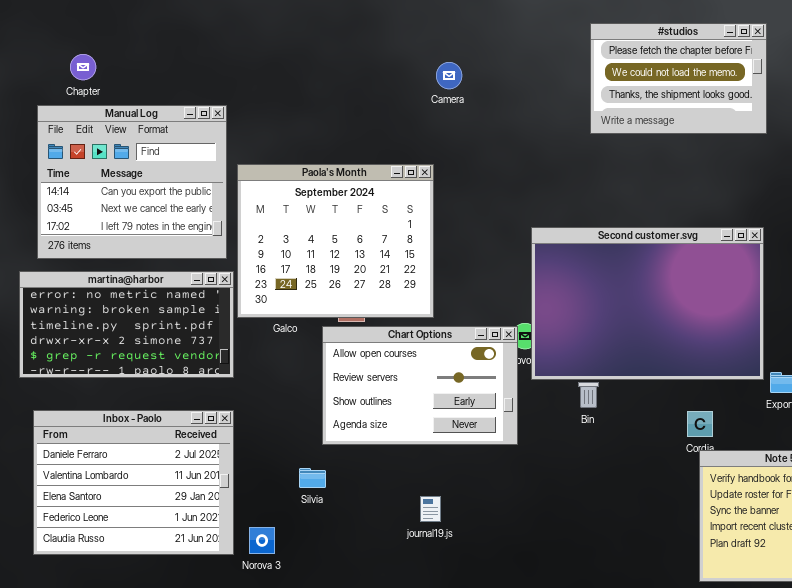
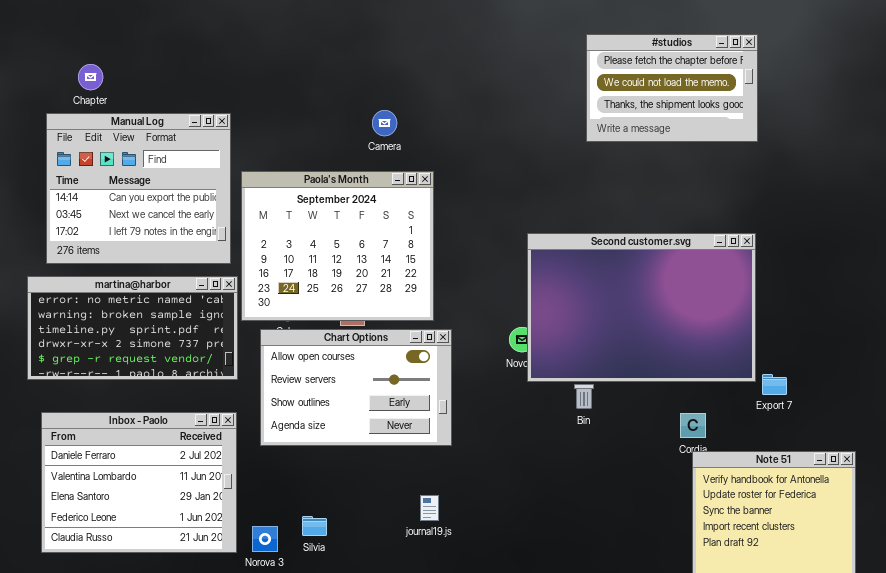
Camera: [436,62,462,89] -> [372,110,397,136], moved
Chart Options: [322,326,518,445] -> [260,329,452,446], moved
Silvia: [299,468,326,488] -> [302,516,327,536], moved

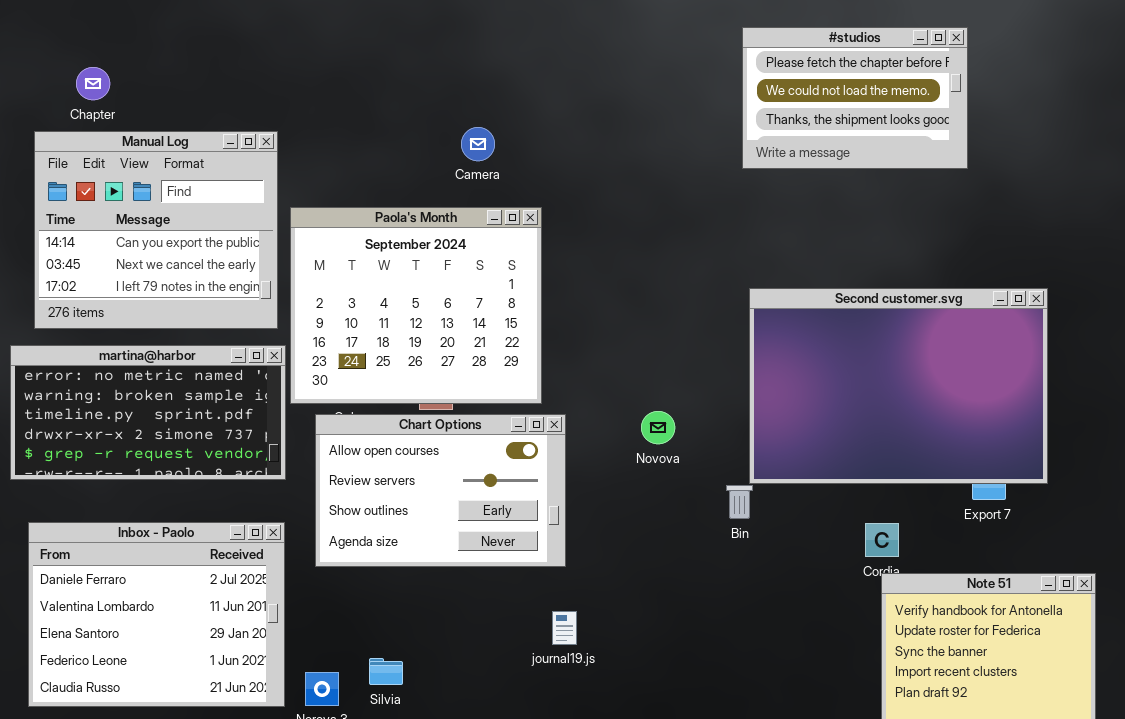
Second customer.svg: [527,233,756,382] -> [749,288,1048,484], moved
journal19.js: [420,495,439,521] -> [552,611,577,645], moved

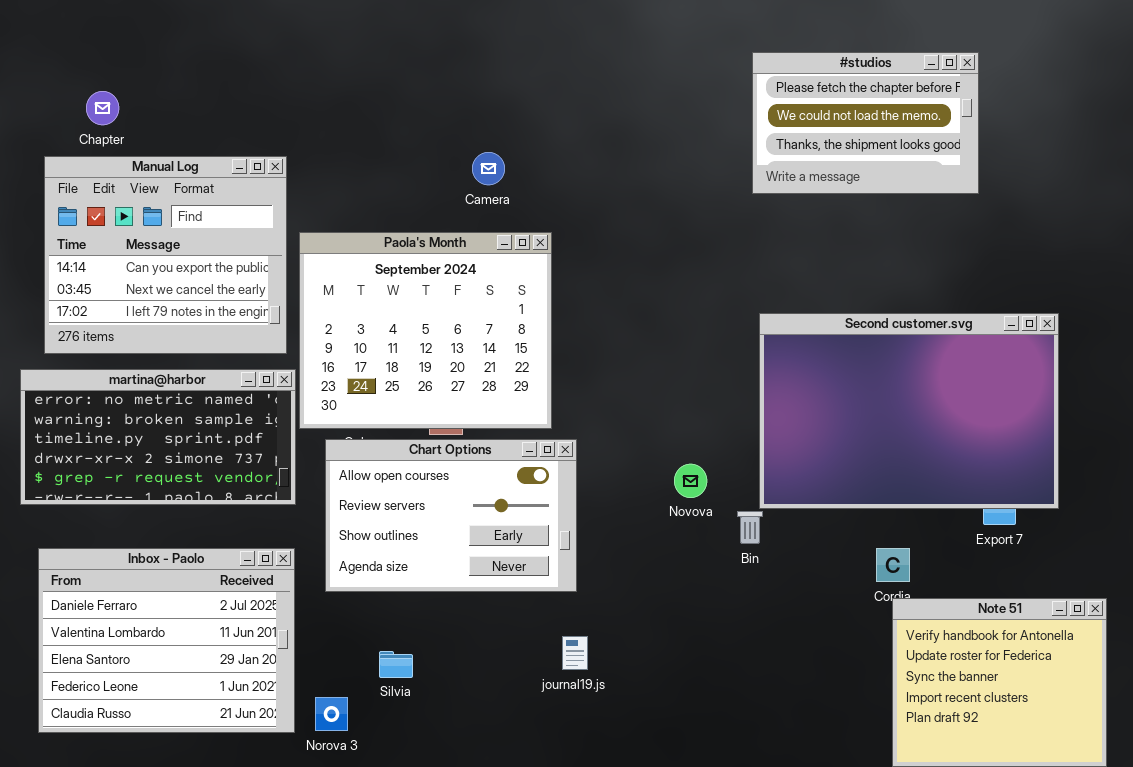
Novova: [641,411,675,444] -> [674,464,707,498], moved
Silvia: [369,658,403,685] -> [379,651,413,678], moved

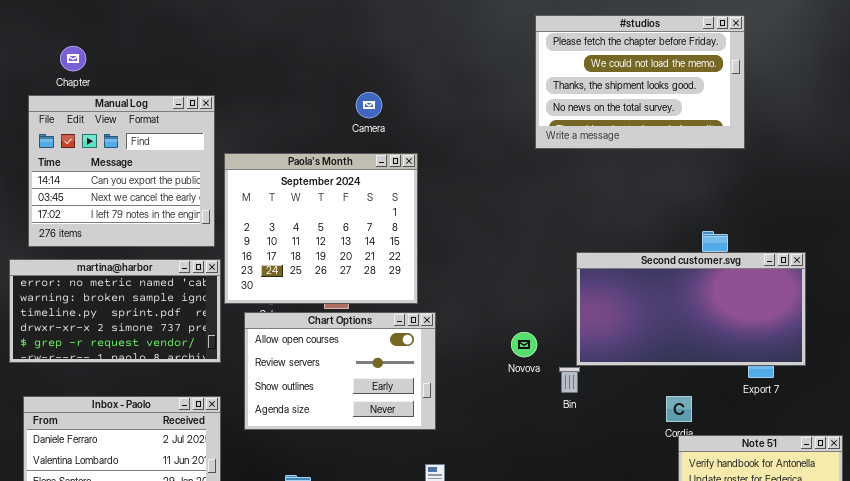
#studios: [752,52,979,194] -> [535,15,745,149], resized
Second customer.svg: [759,313,1059,509] -> [576,252,806,366], resized

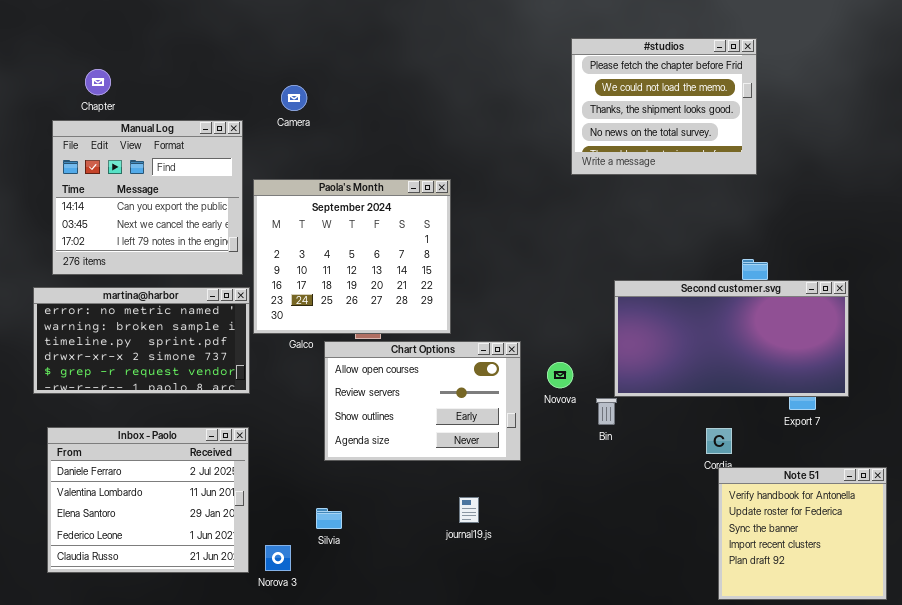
#studios: [535,15,745,149] -> [571,38,757,175], resized
Camera: [356,92,382,118] -> [281,85,307,111], moved
Chart Options: [244,312,436,430] -> [324,341,521,461], moved

